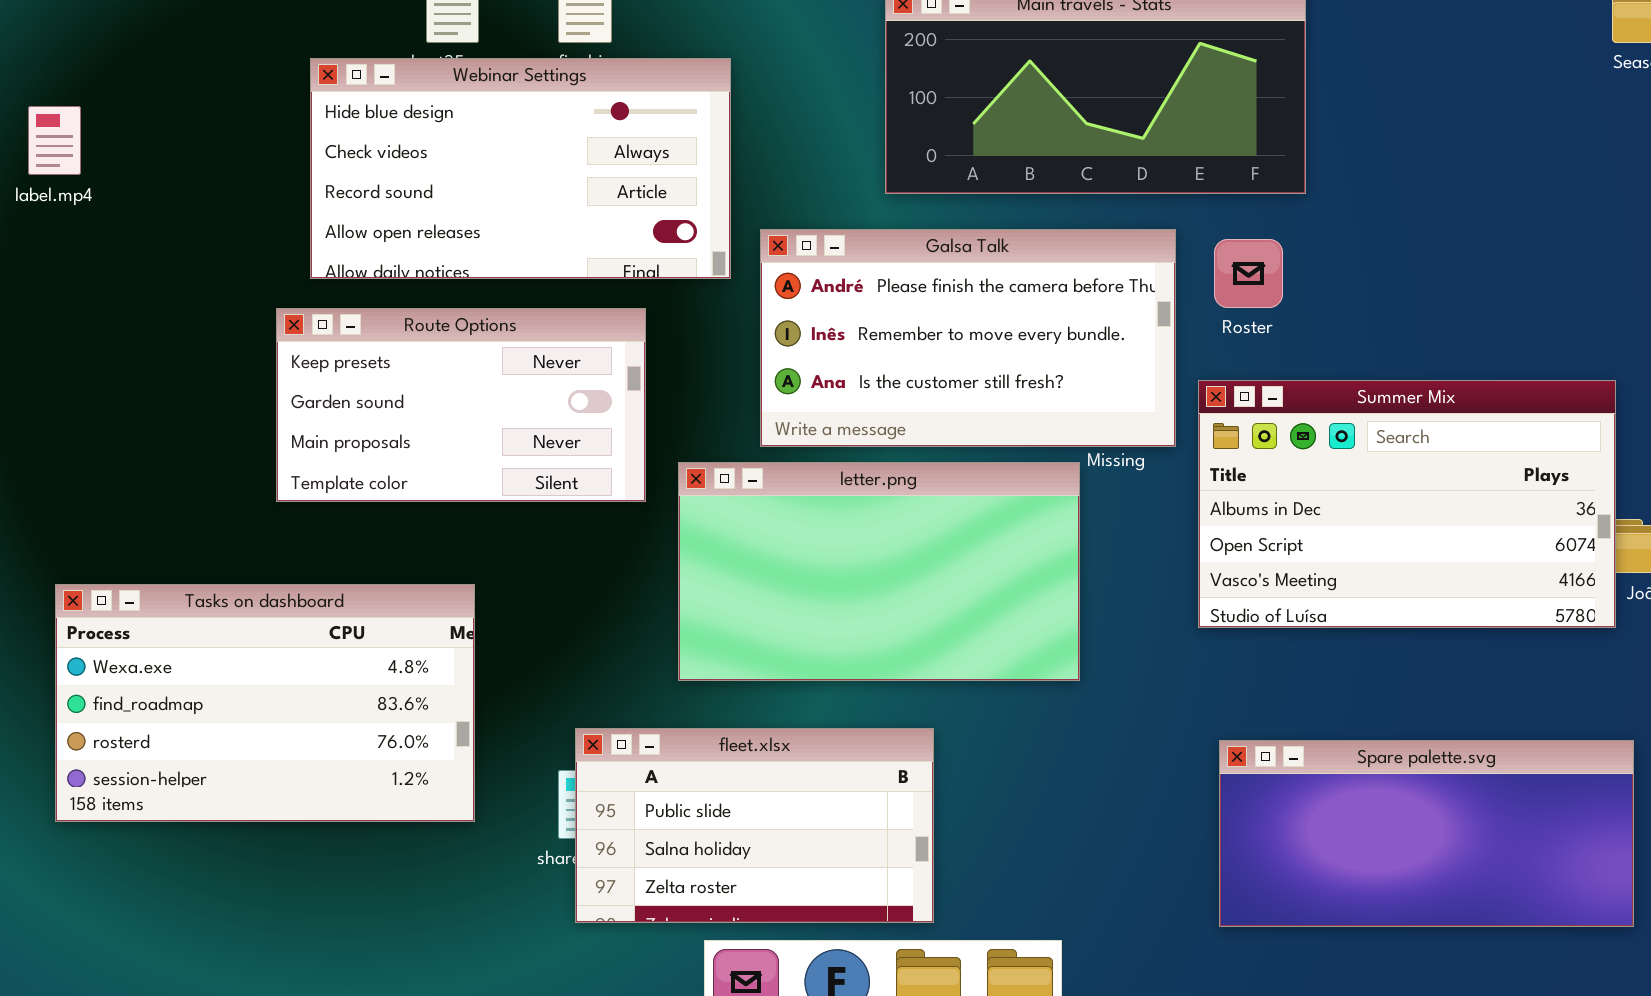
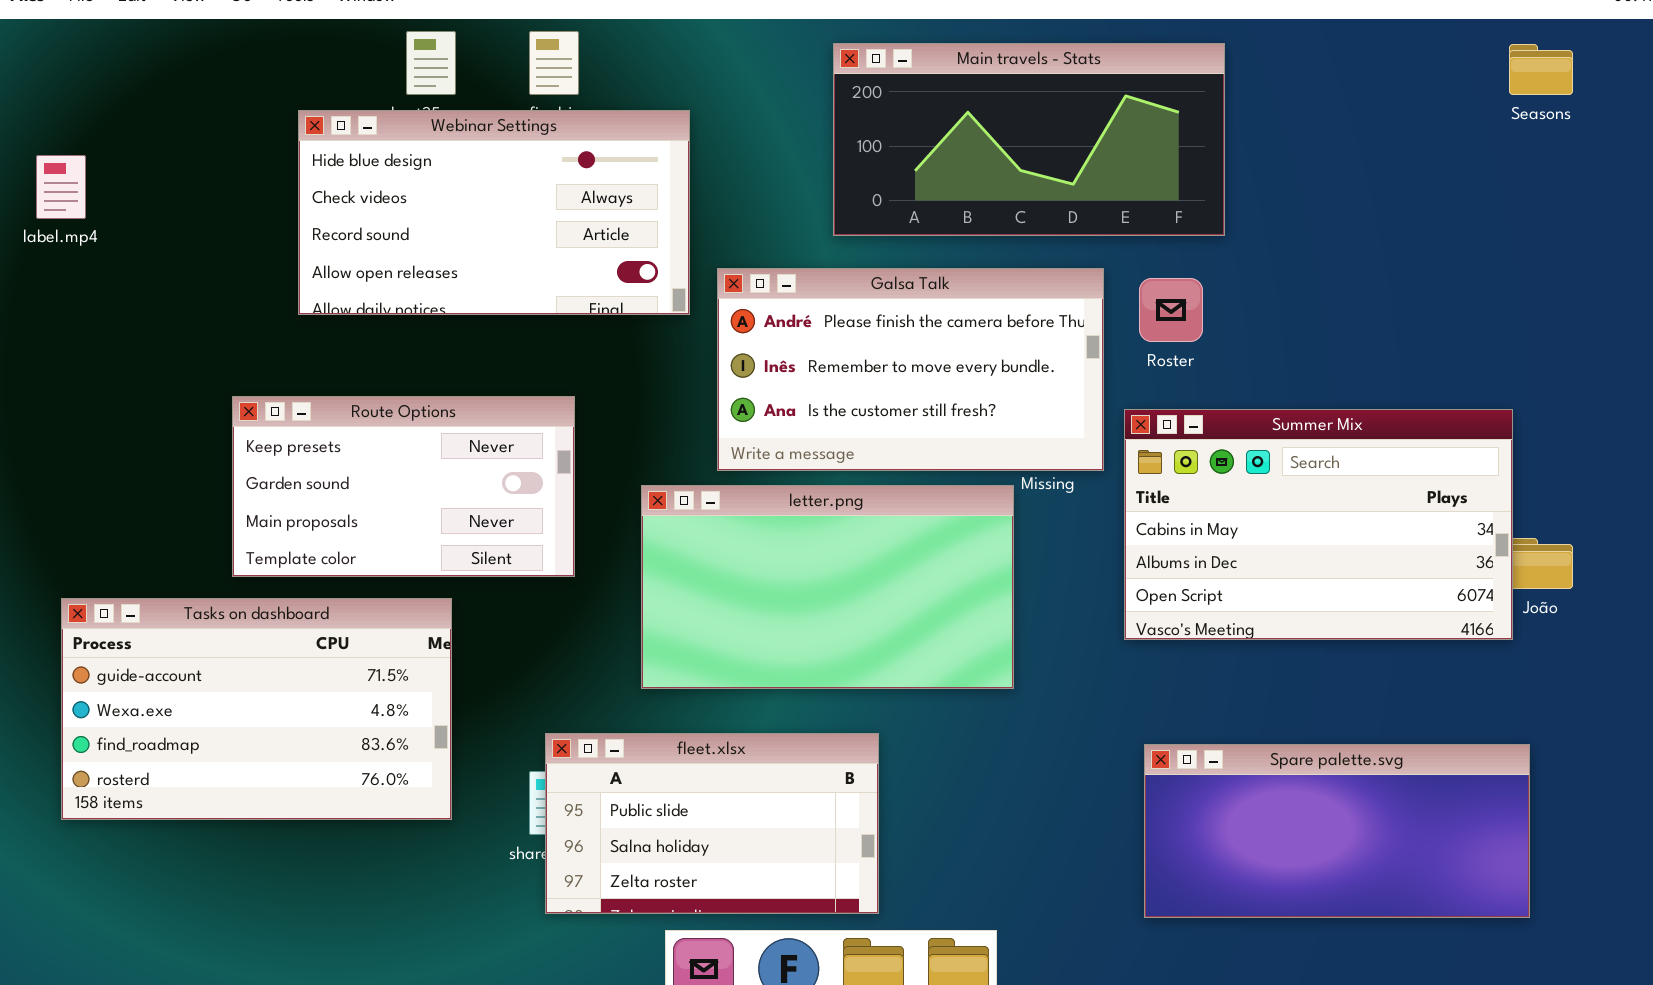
Route Options: [276,308,646,502] -> [232,396,575,577], moved
Summer Mix: [1198,380,1616,628] -> [1124,409,1513,640], scrolled up 1 row
Tasks on dashboard: [55,584,475,822] -> [61,598,452,820], scrolled up 1 row

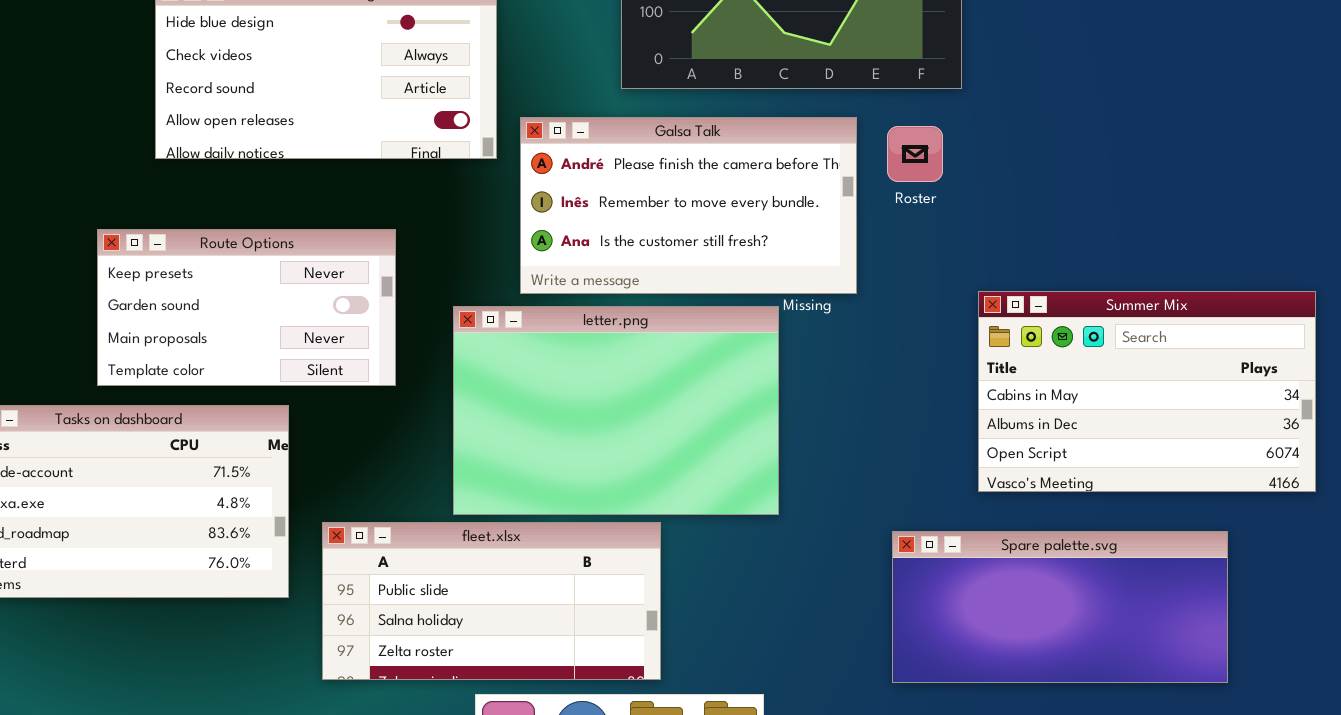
Summer Mix: [1124,409,1513,640] -> [978,291,1316,492], moved
letter.png: [641,485,1014,689] -> [453,306,779,515], resized
fleet.xlsx: [545,733,879,914] -> [322,522,661,680], resized

